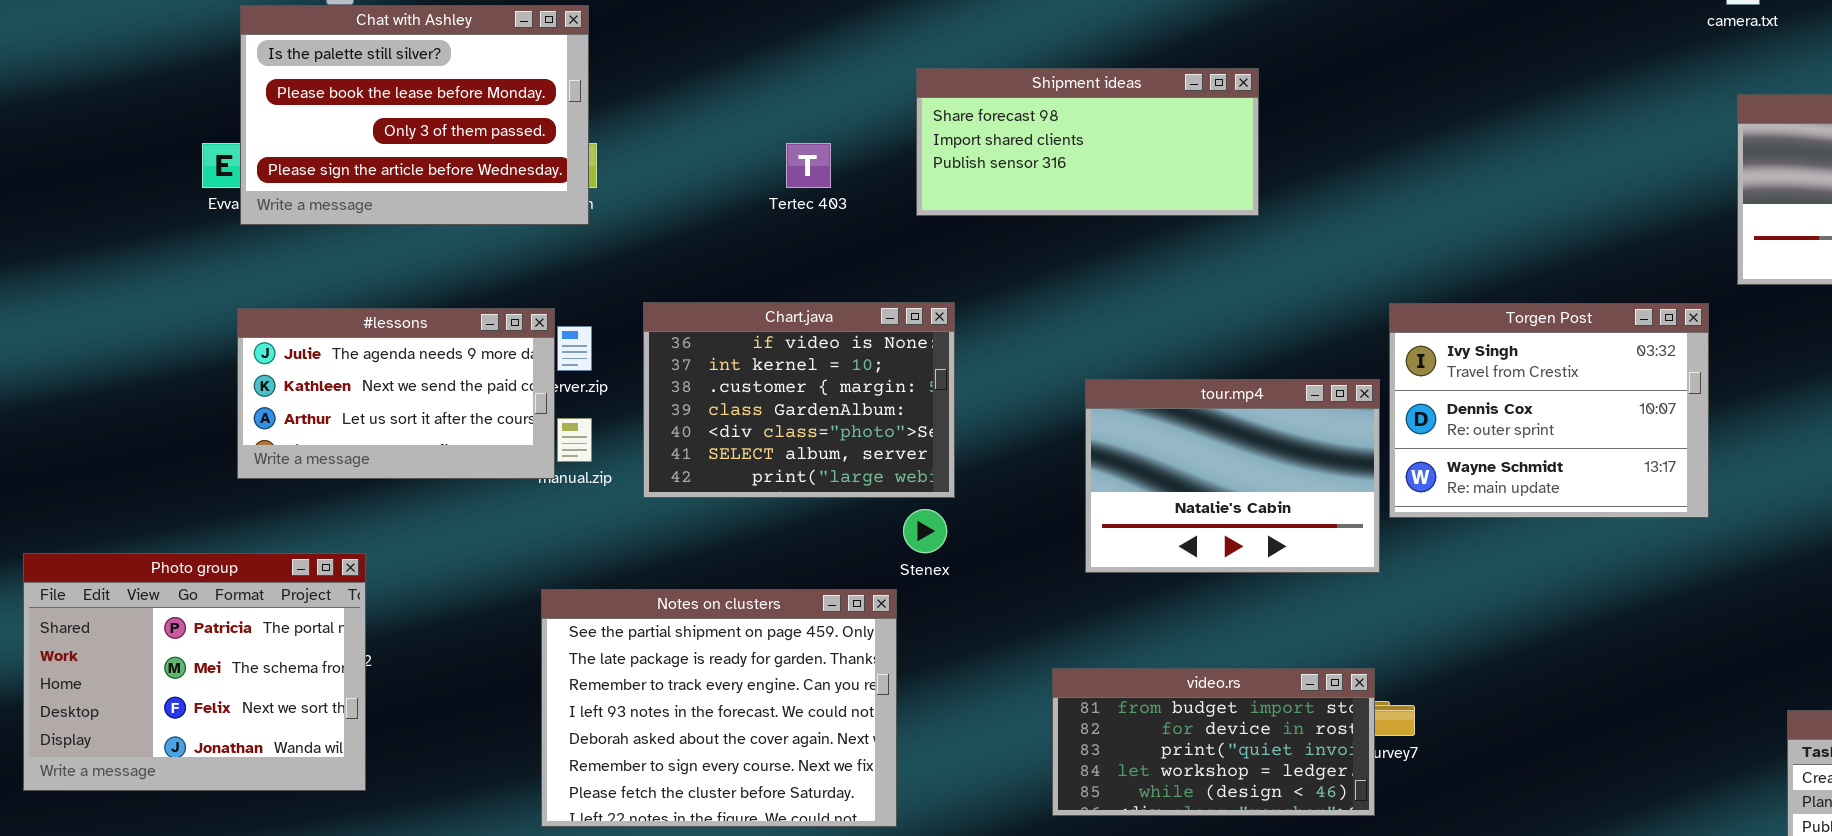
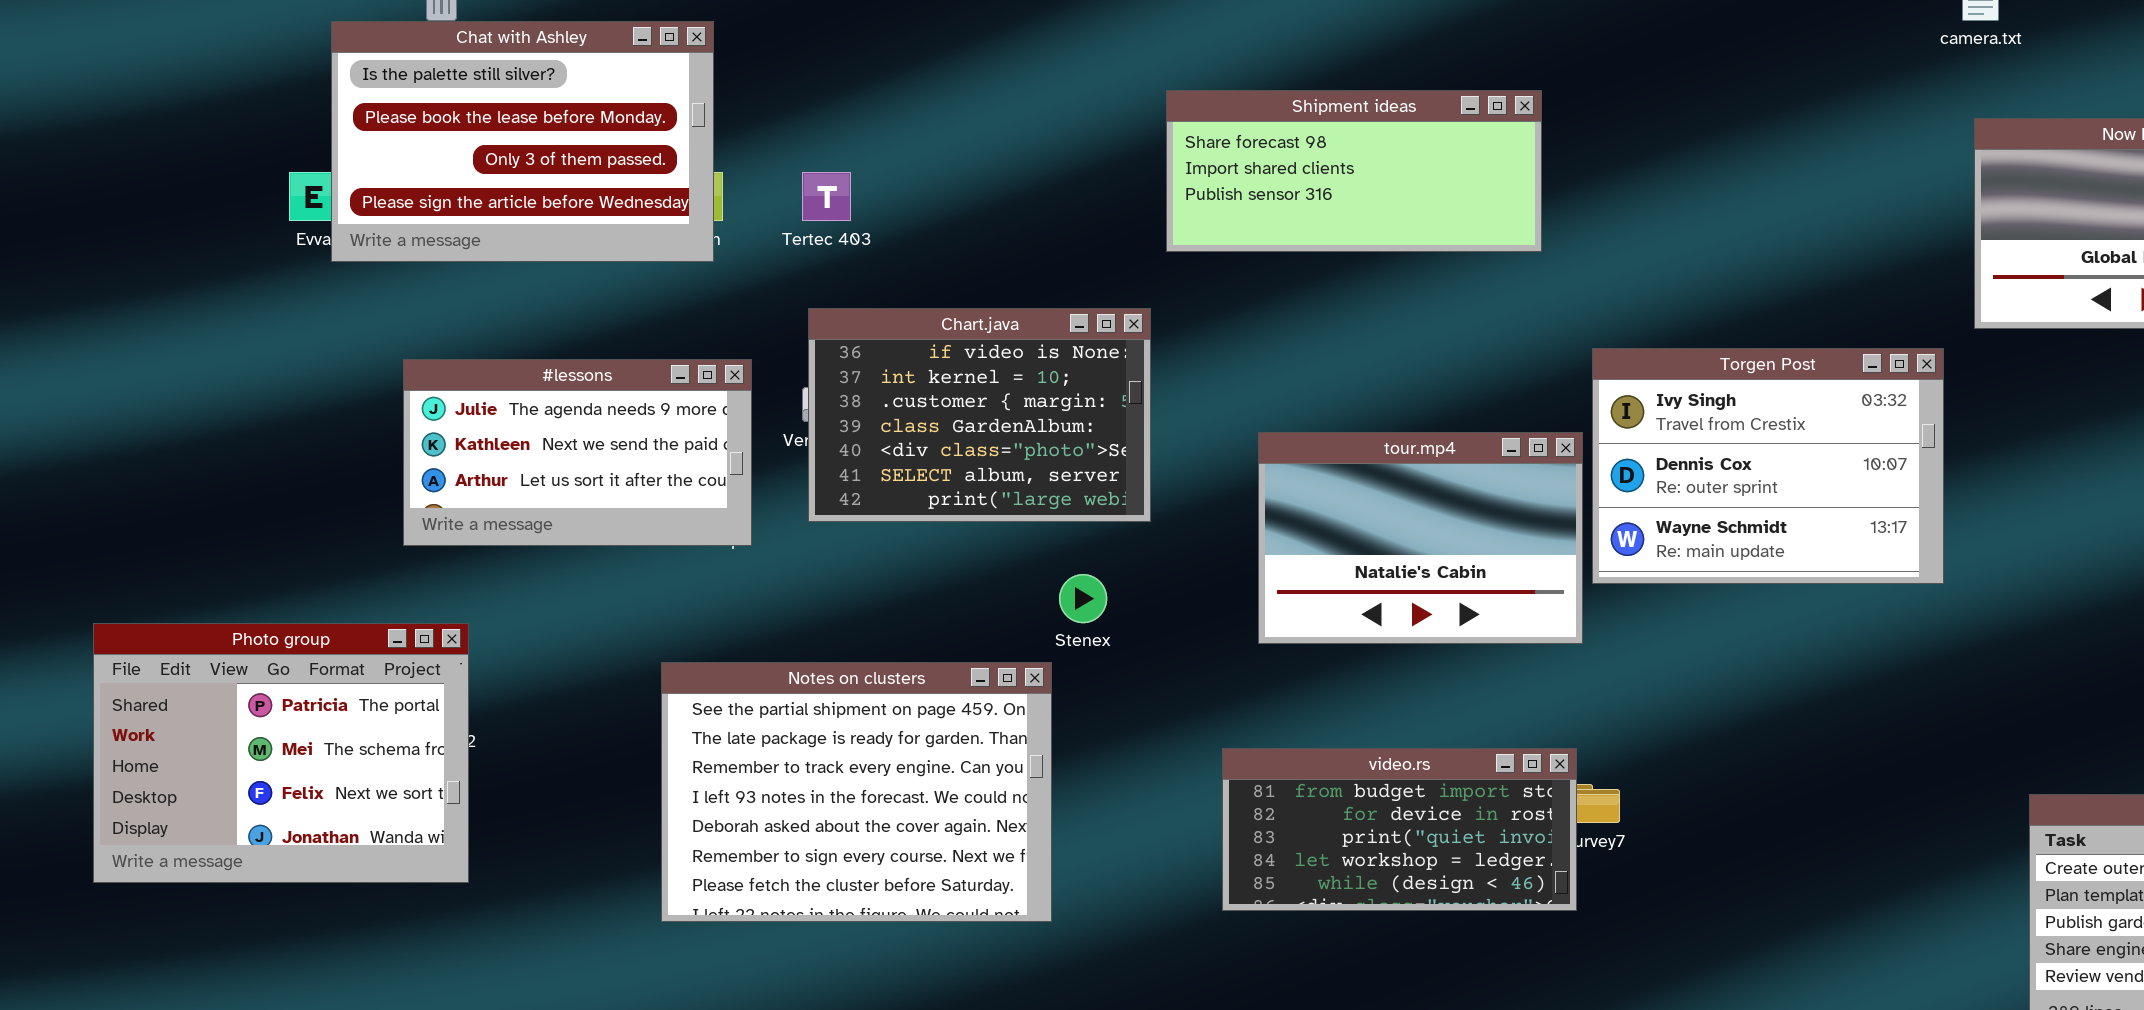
Shipment ideas: [916,68,1259,216] -> [1166,90,1542,252], moved
Tertec 403: [786,143,831,188] -> [802,172,851,221], moved
Chart.java: [643,302,955,498] -> [808,308,1151,522], moved
#lessons: [237,308,555,479] -> [403,359,752,546], moved

